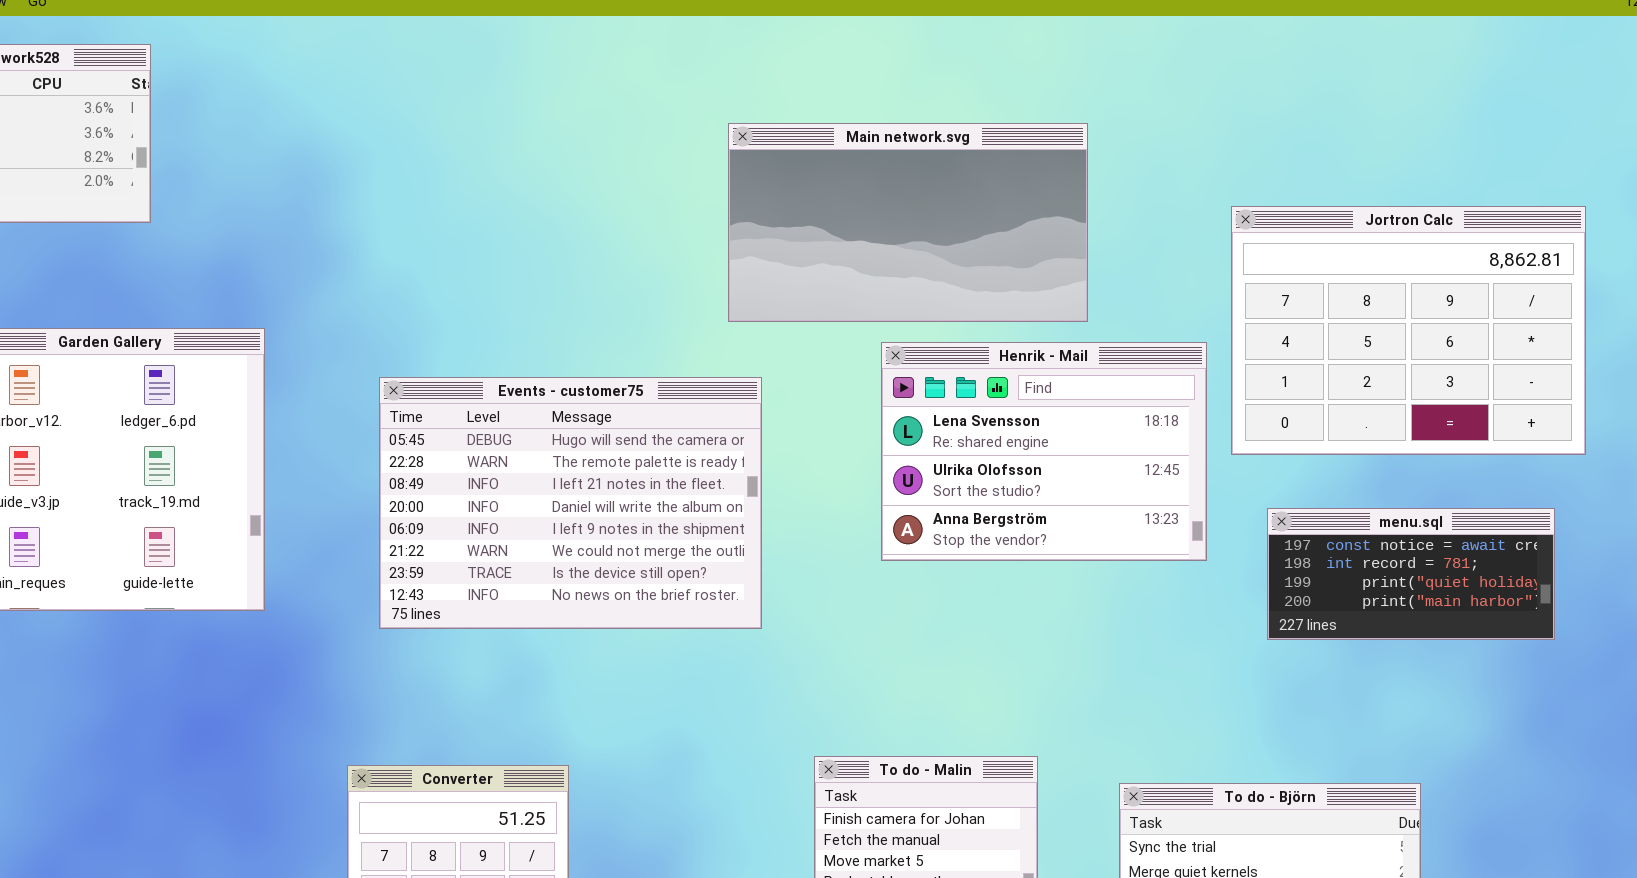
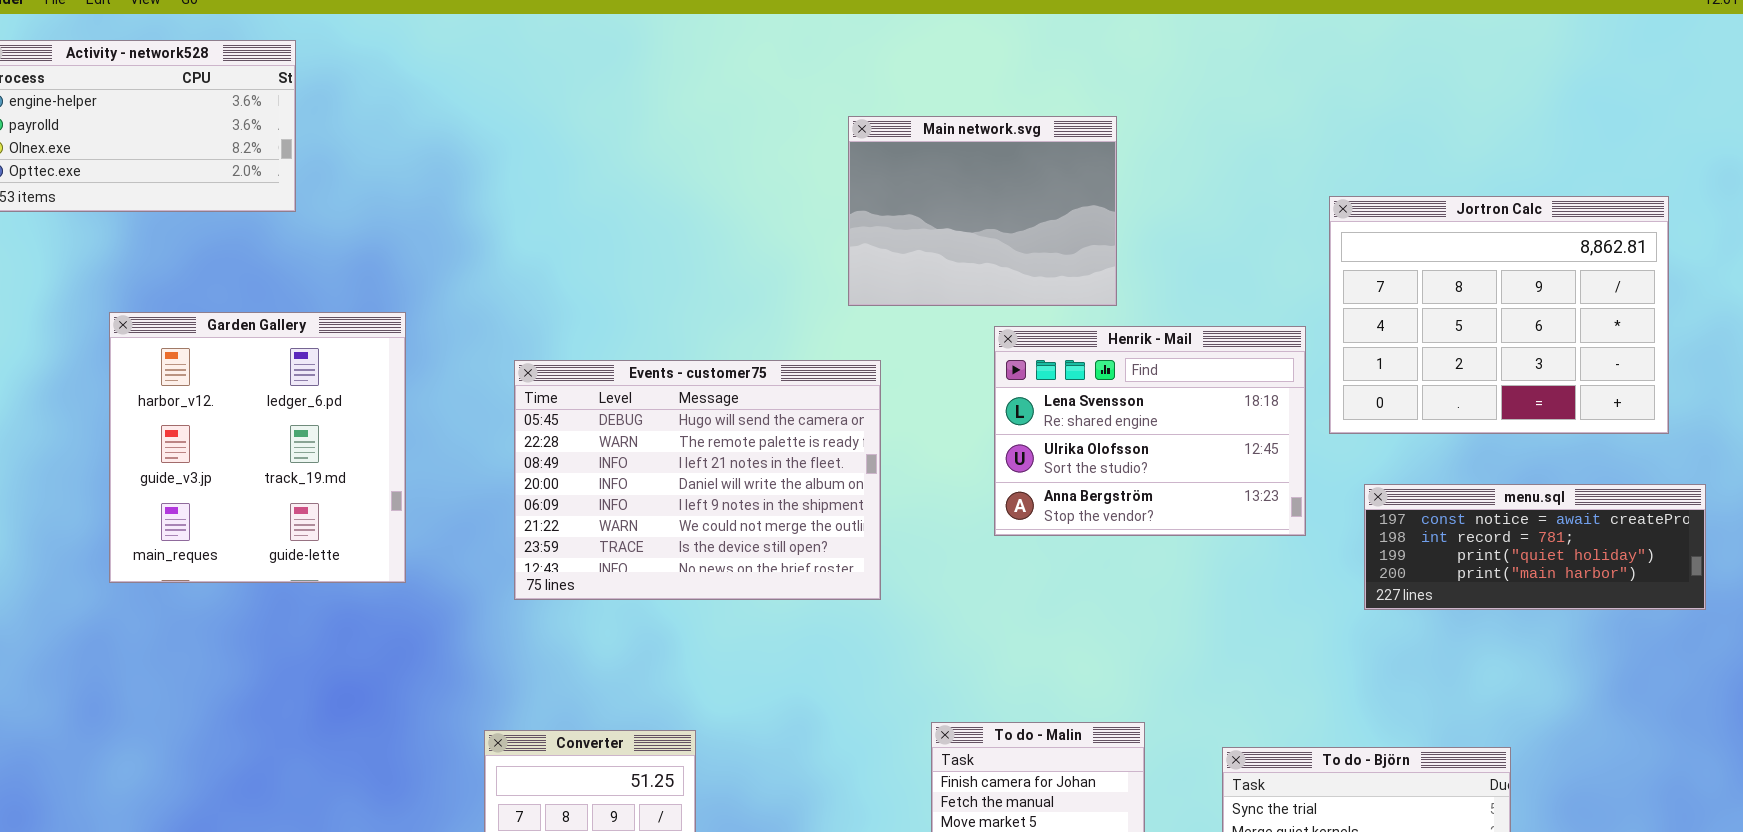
Main network.svg: [728,123,1088,322] -> [848,116,1117,306], resized
menu.sql: [1267,508,1555,640] -> [1364,484,1706,610], resized

